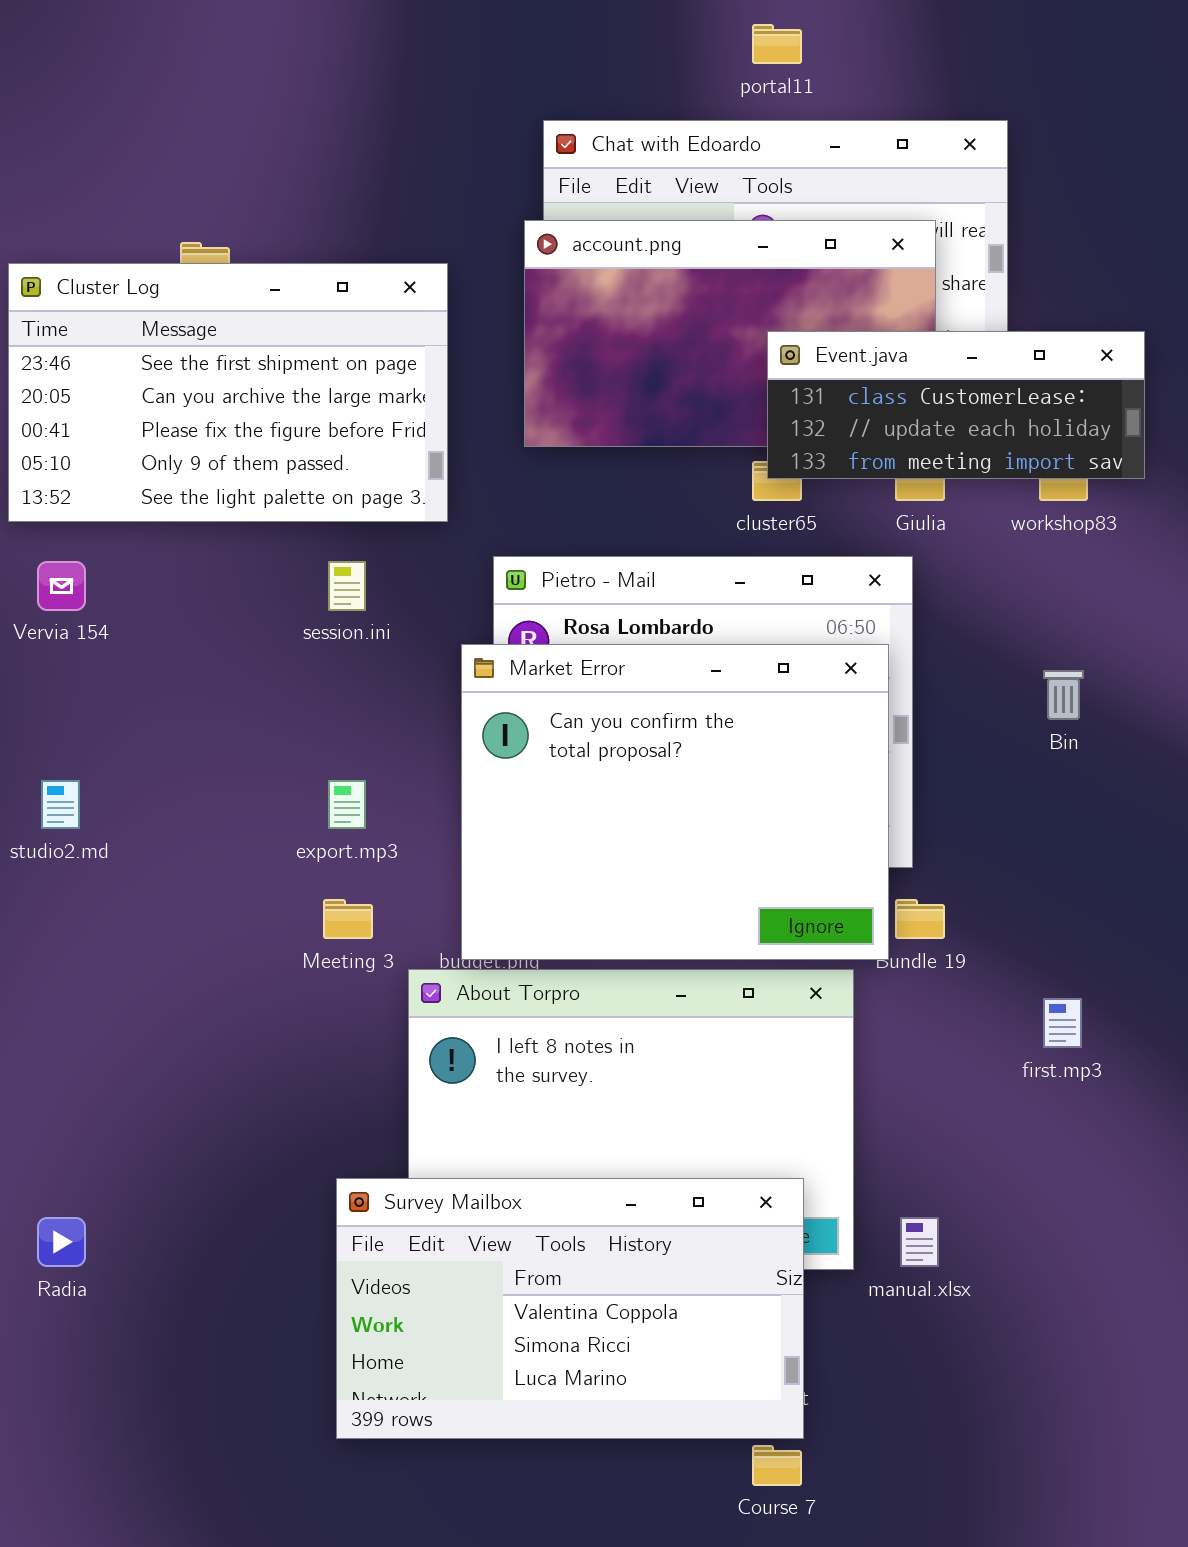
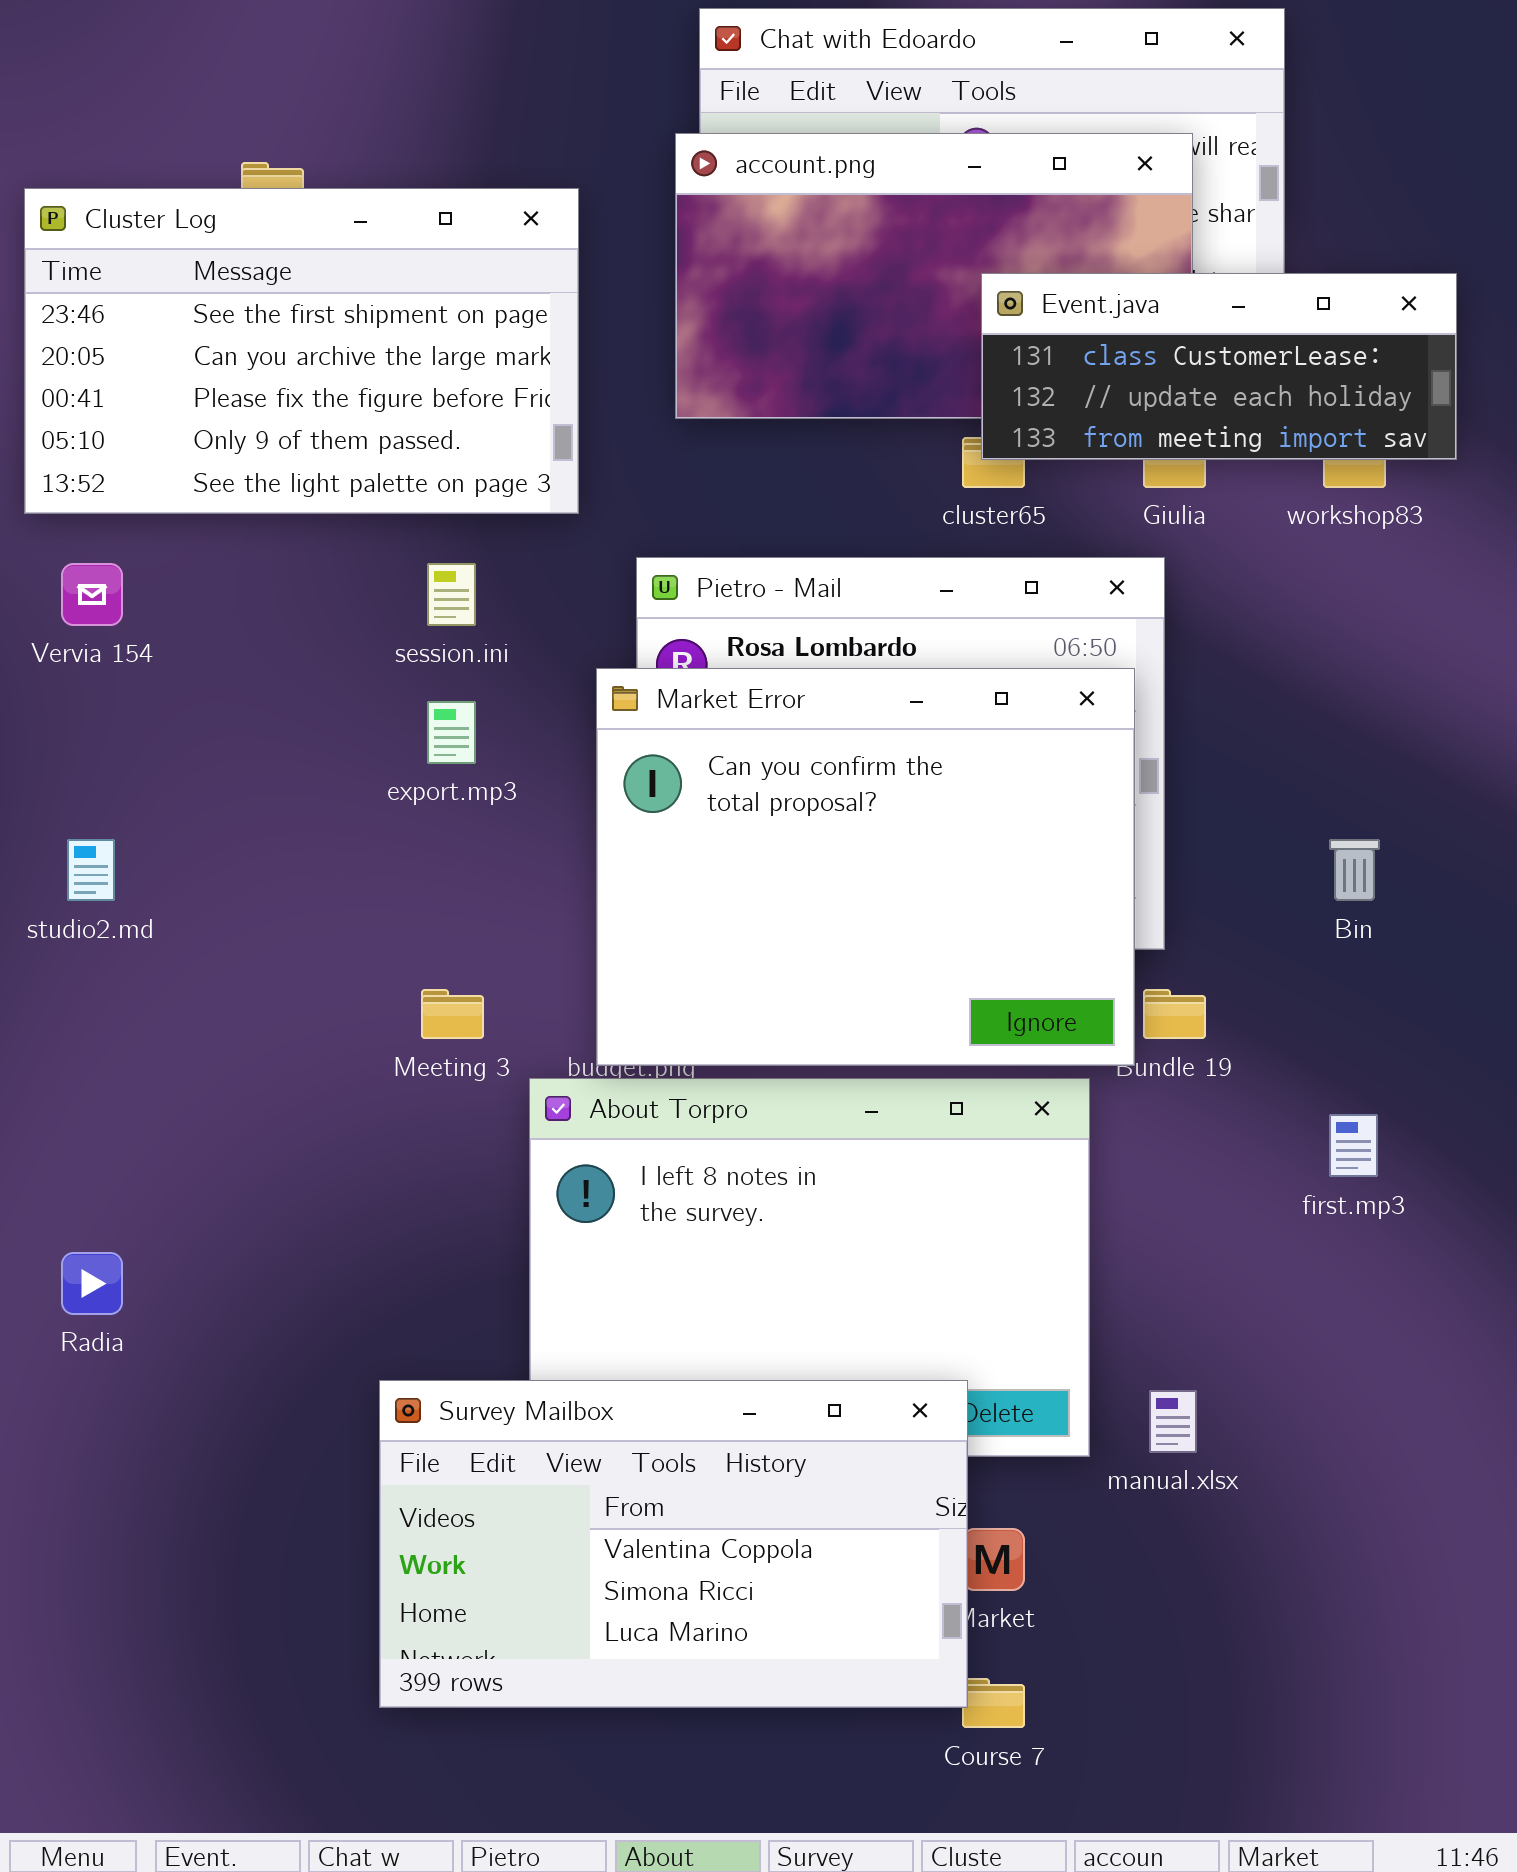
Bin: [1043,670,1084,720] -> [1329,839,1380,901], moved
export.mp3: [328,780,366,829] -> [427,701,476,764], moved
Survey Mailbox: [336,1178,804,1439] -> [379,1380,968,1708], moved
Radia: [37,1217,86,1267] -> [61,1252,123,1315], moved

